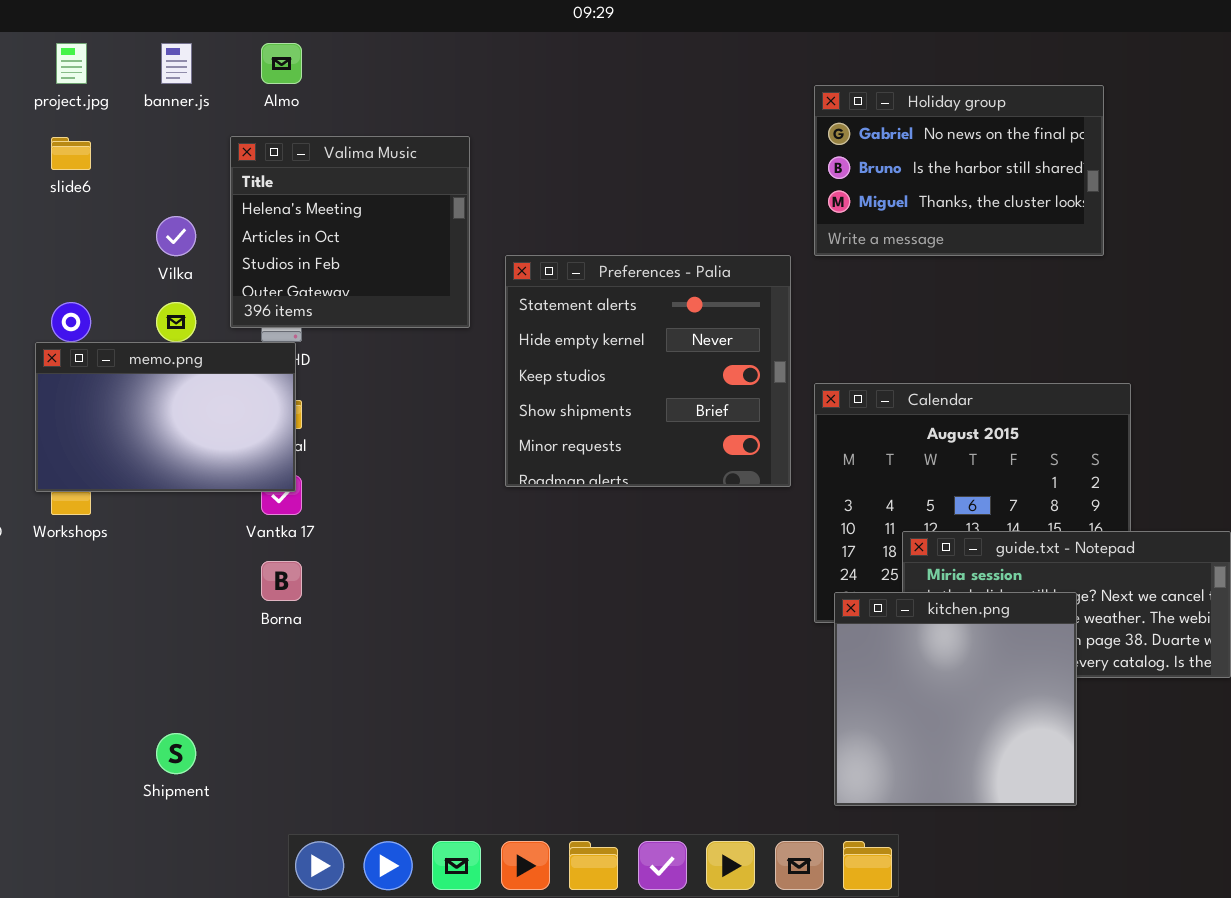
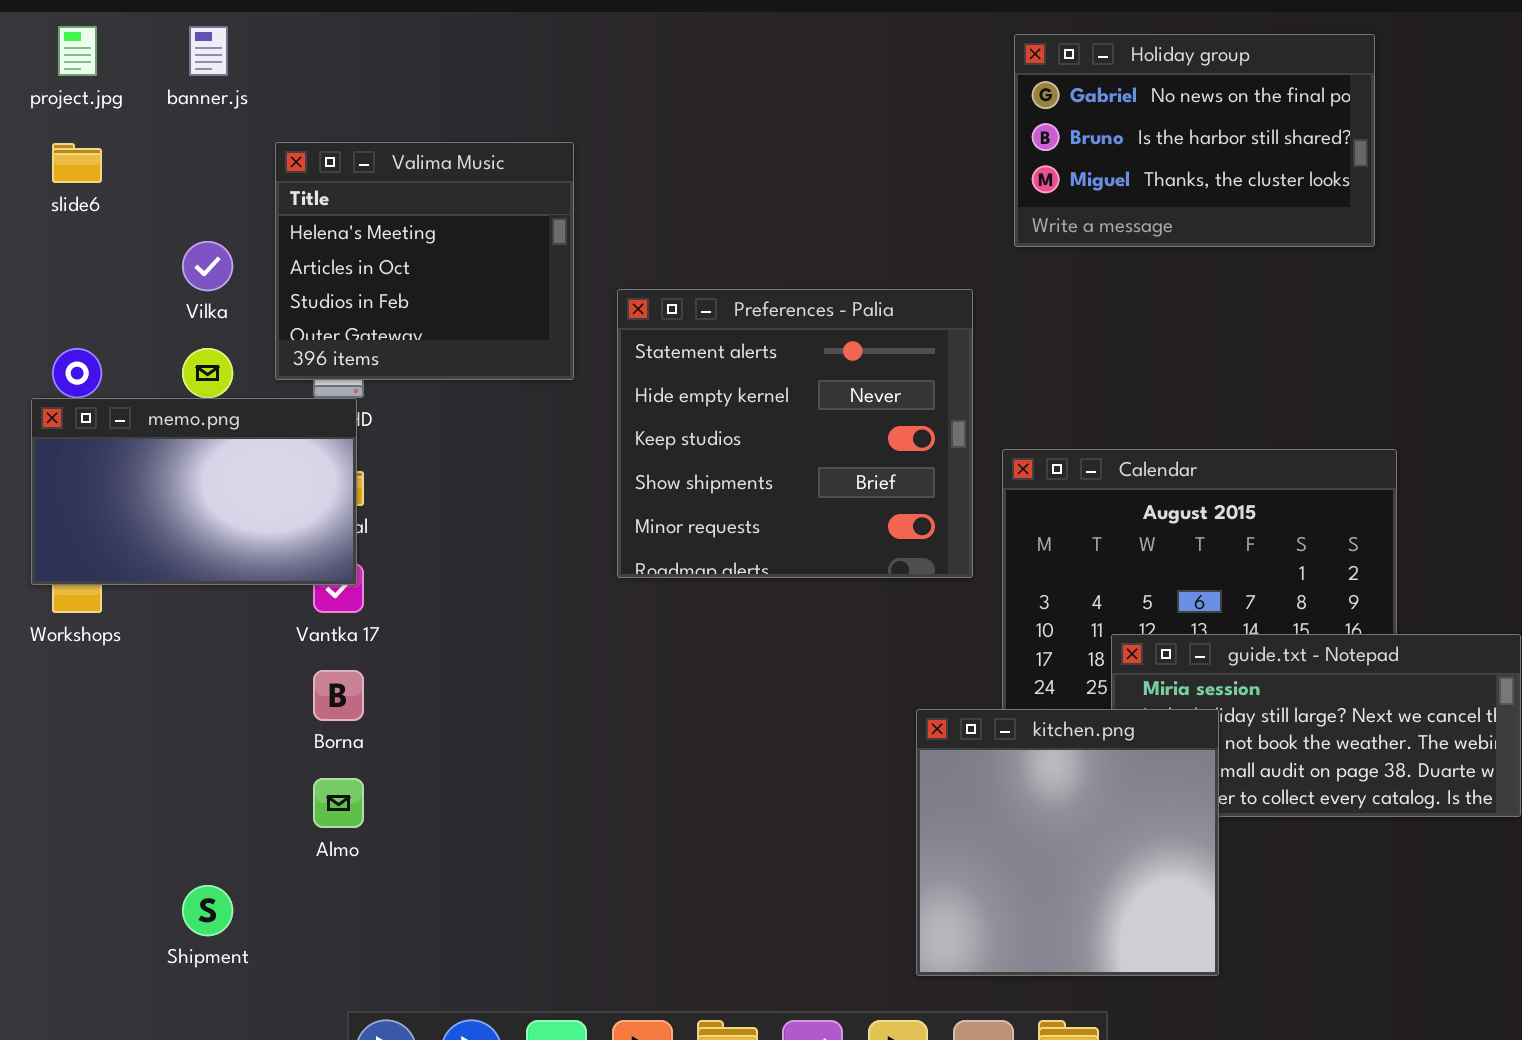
Almo: [261,43,302,84] -> [313,778,364,828], moved
Holiday group: [814,85,1104,256] -> [1014,34,1375,247], moved
kitchen.png: [834,592,1077,806] -> [916,709,1219,976], moved

